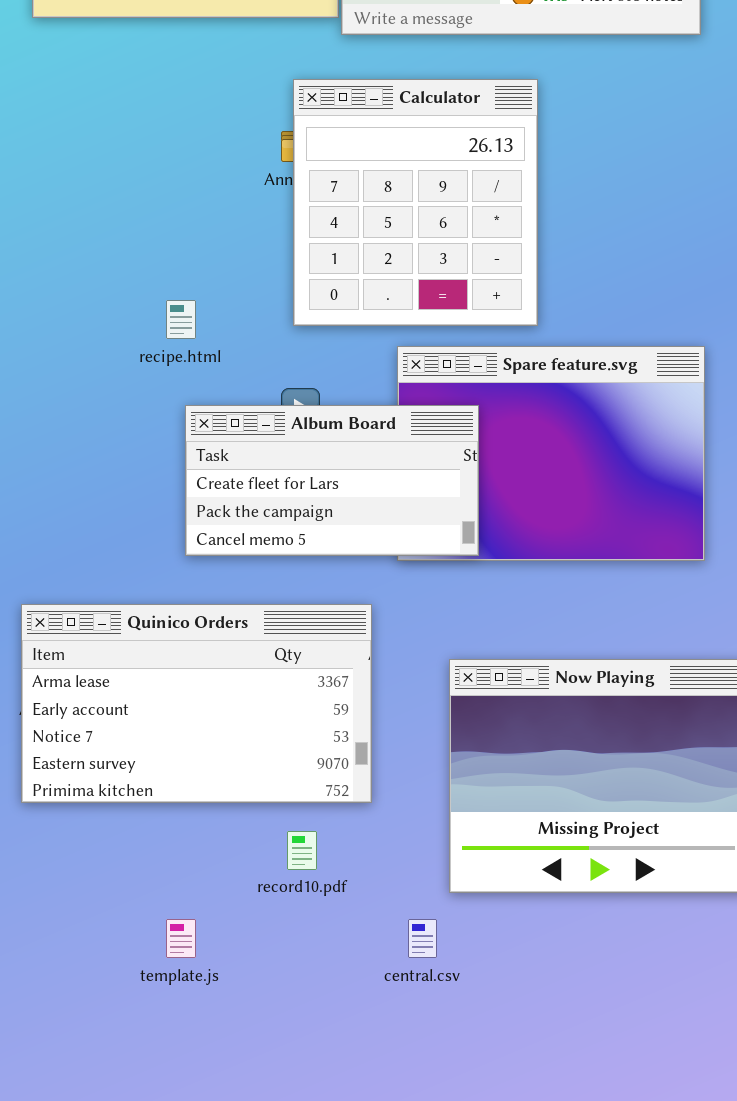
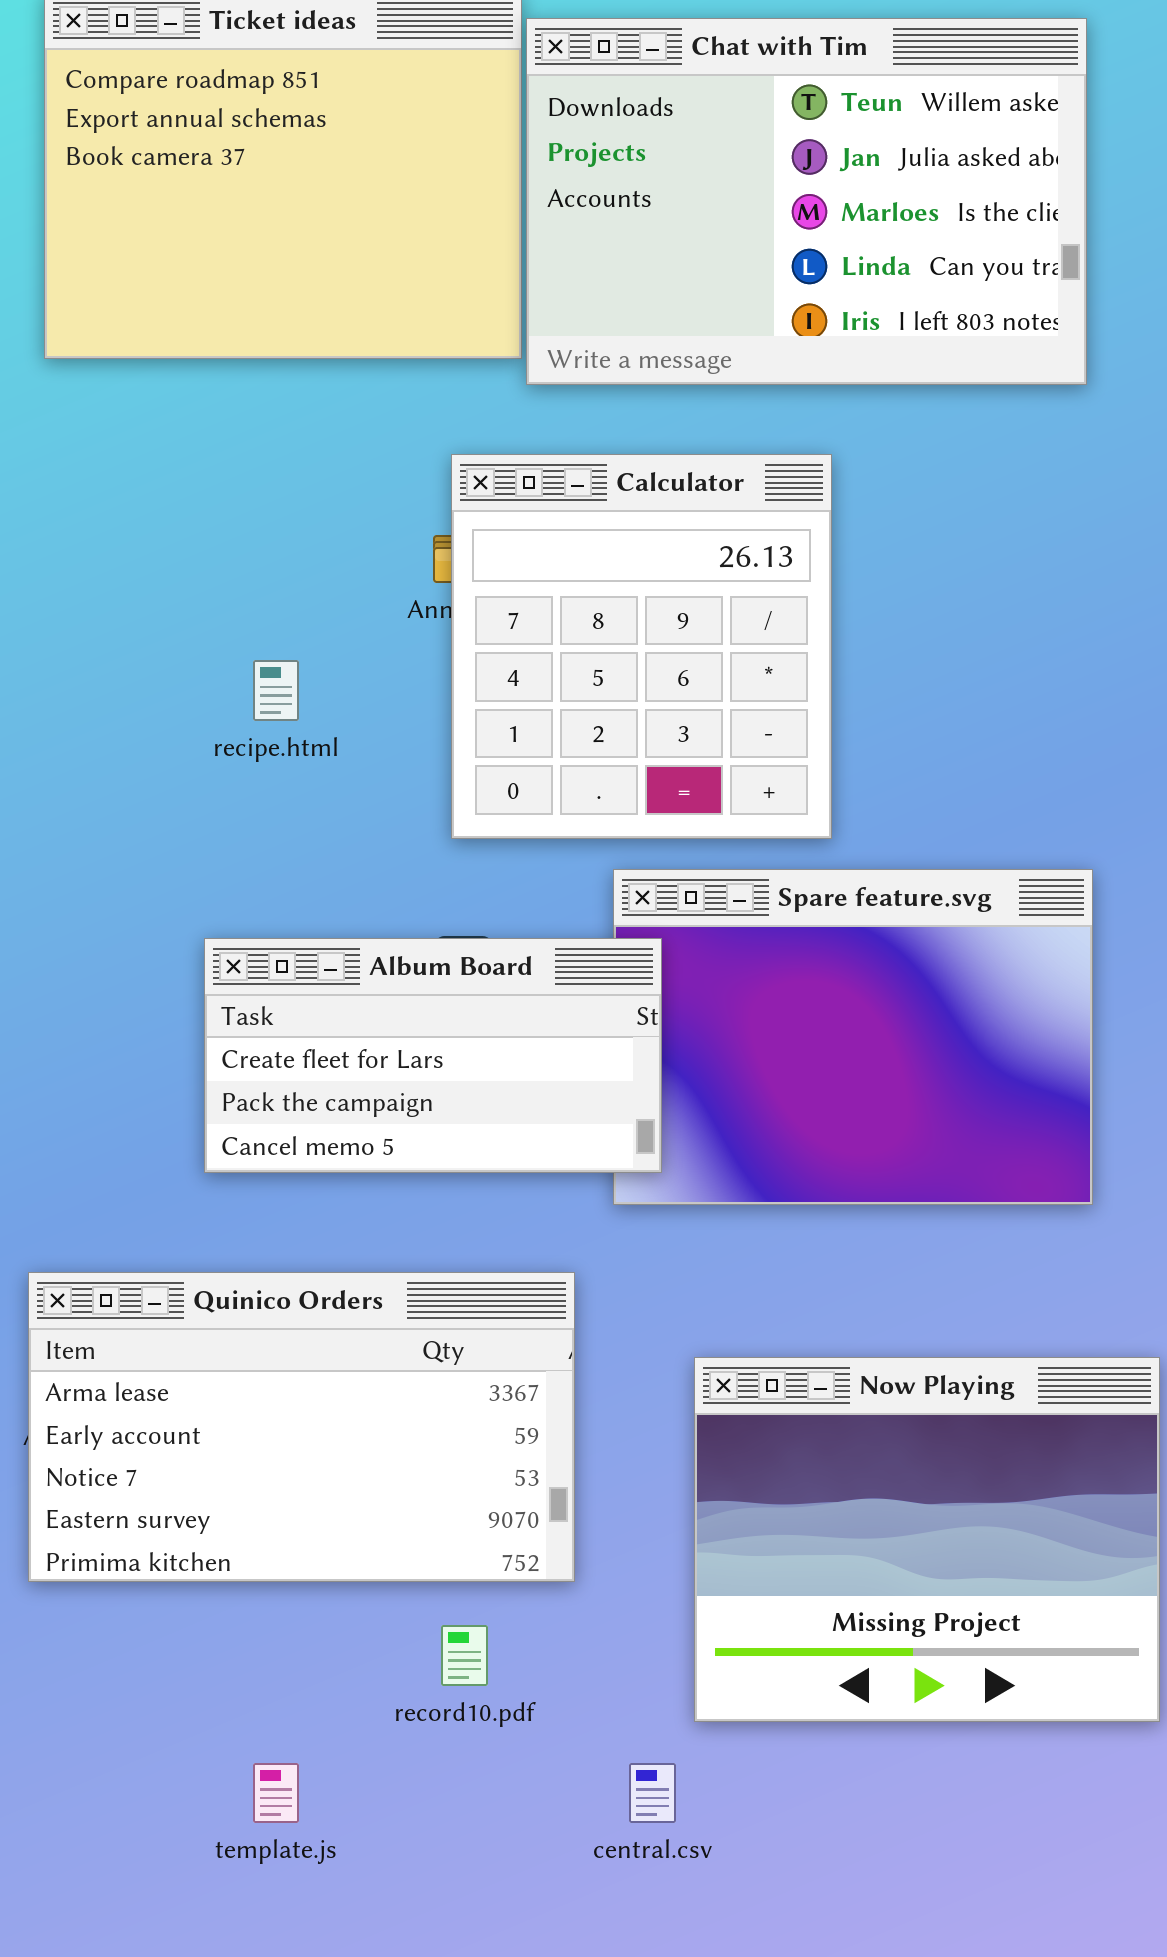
recipe.html: [166,300,196,339] -> [253,660,299,721], moved
Album Board: [185,405,479,556] -> [204,938,662,1173], moved

